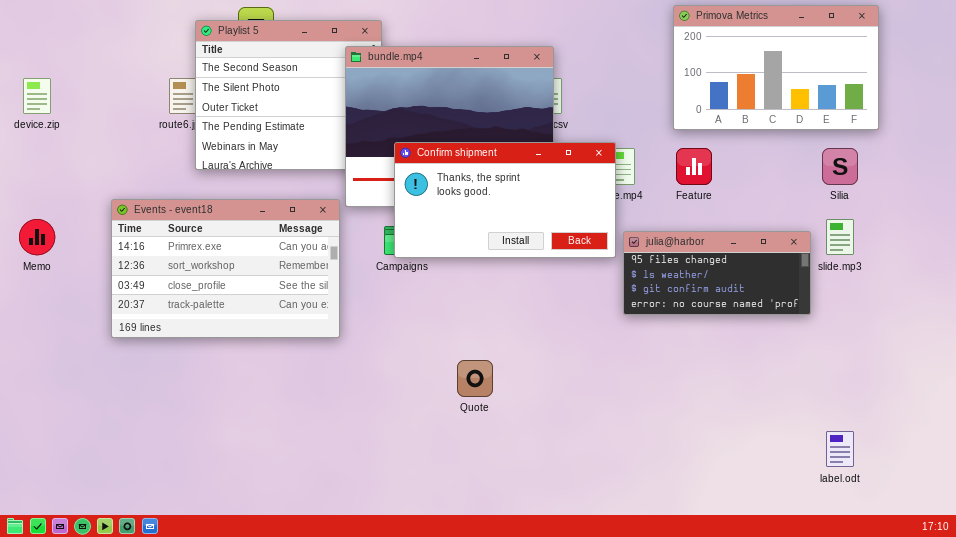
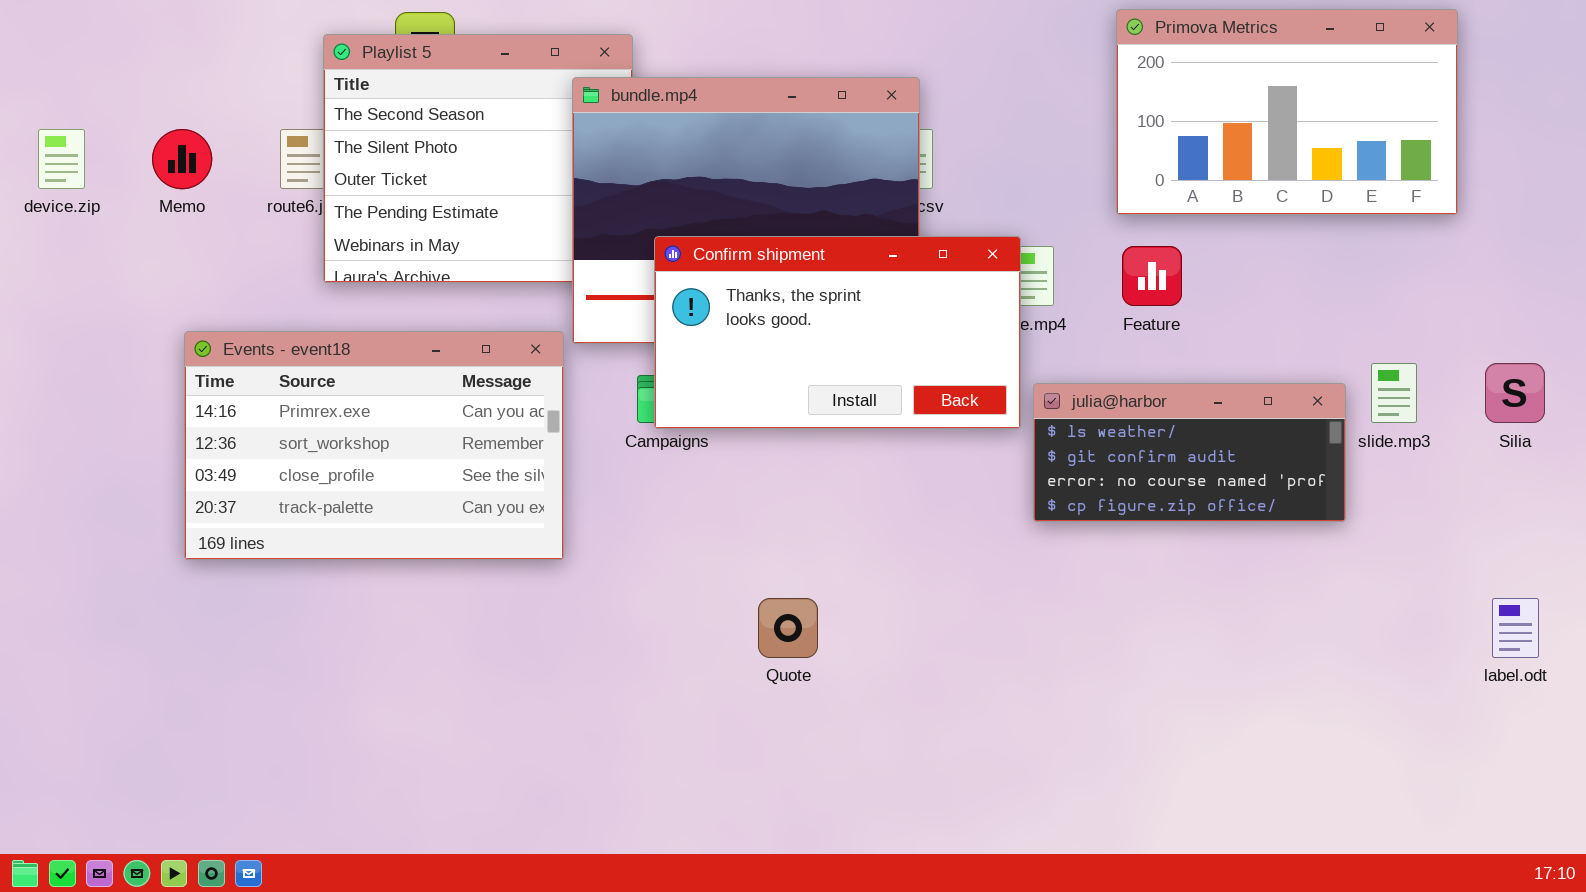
Silia: [822,148,858,185] -> [1485,363,1545,423], moved
Memo: [19,219,55,255] -> [152,129,212,189], moved
julia@harbor: [623,231,811,315] -> [1033,383,1346,522], scrolled down 1 row
label.odt: [826,431,854,467] -> [1492,598,1539,658], moved

